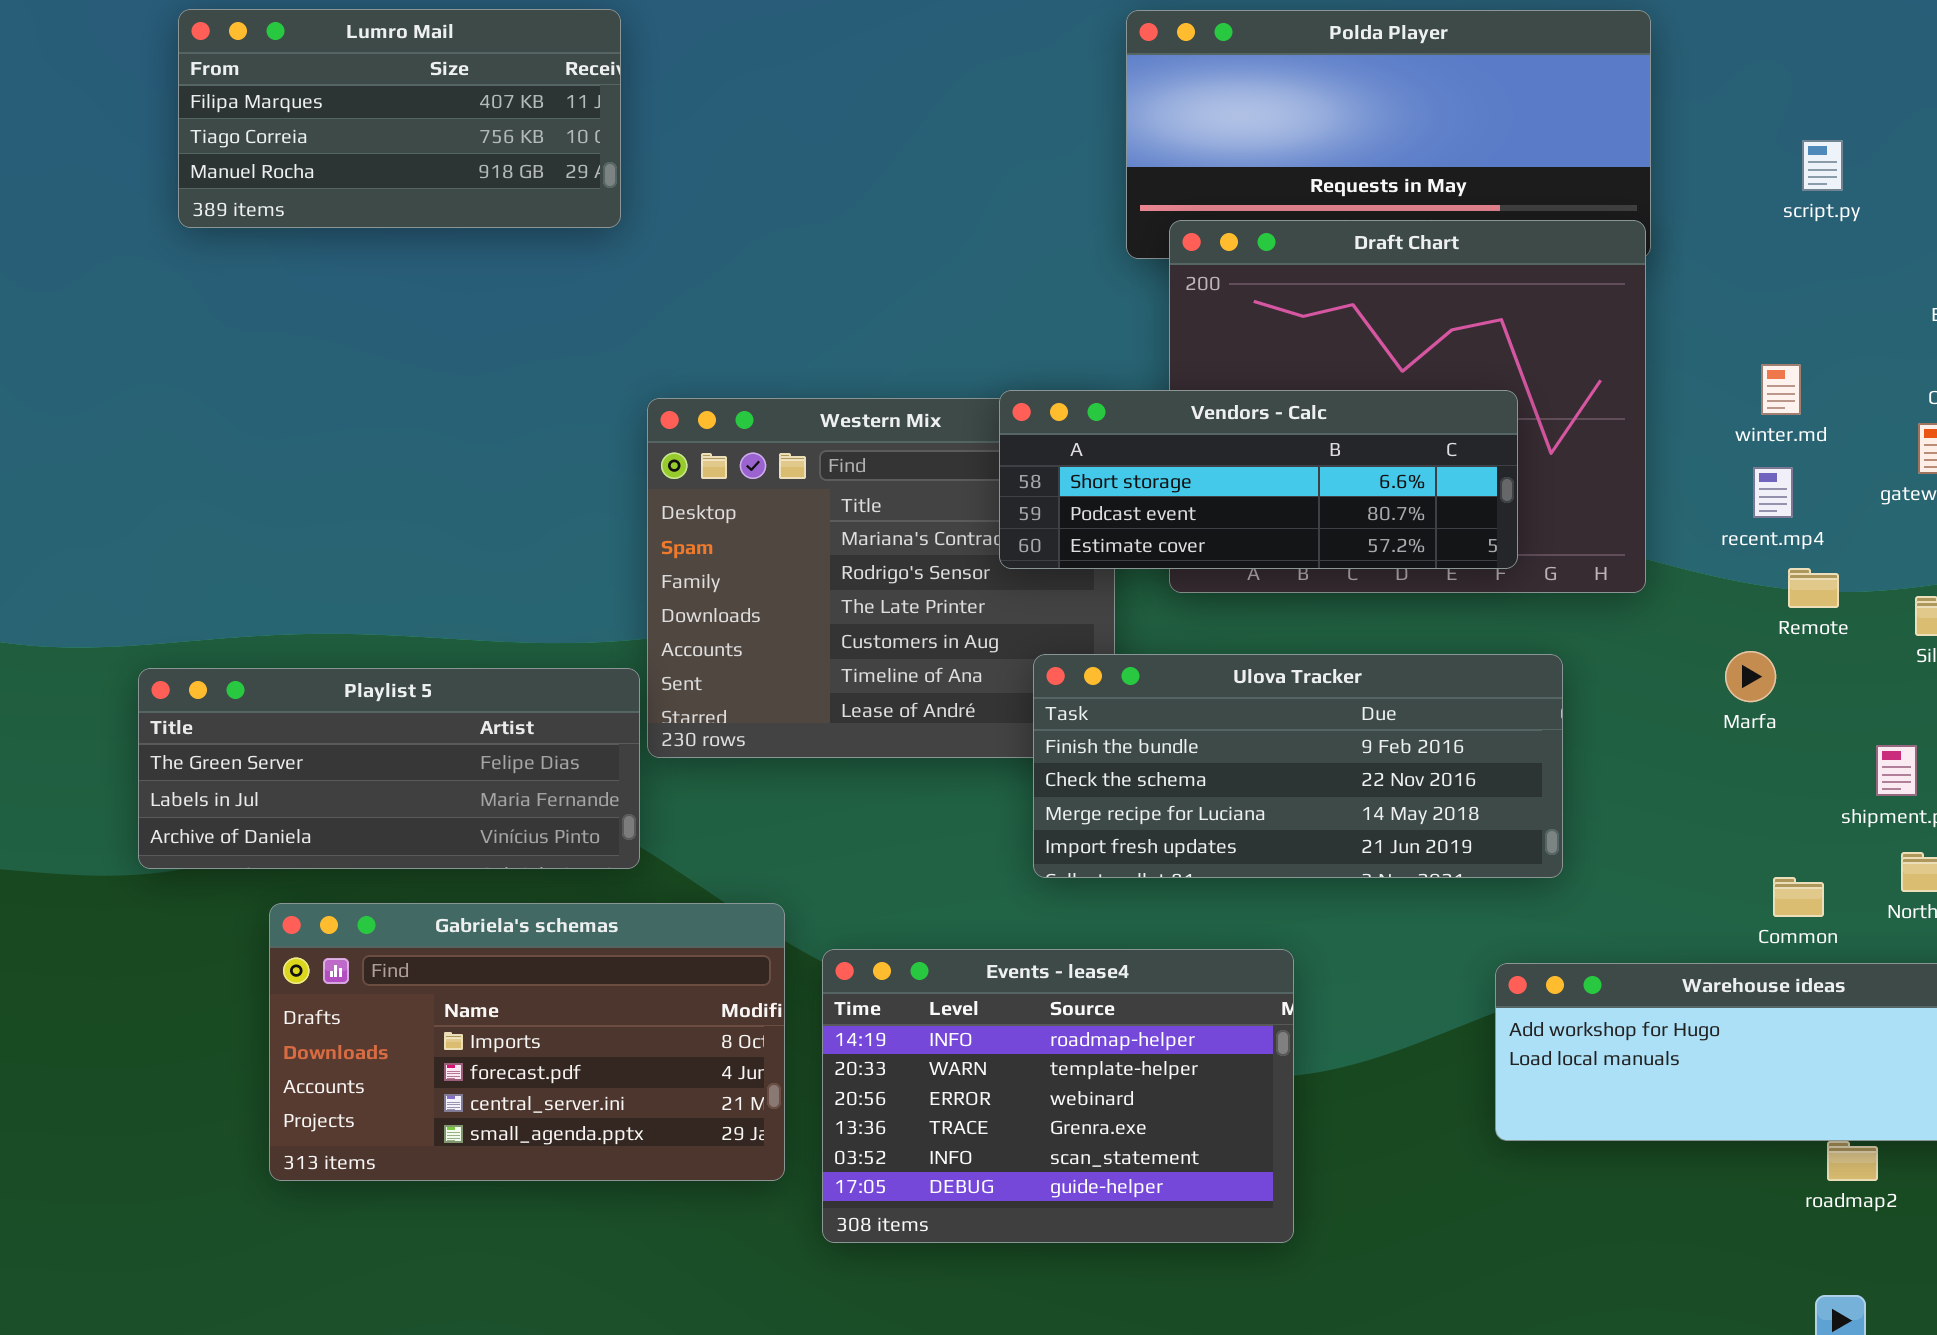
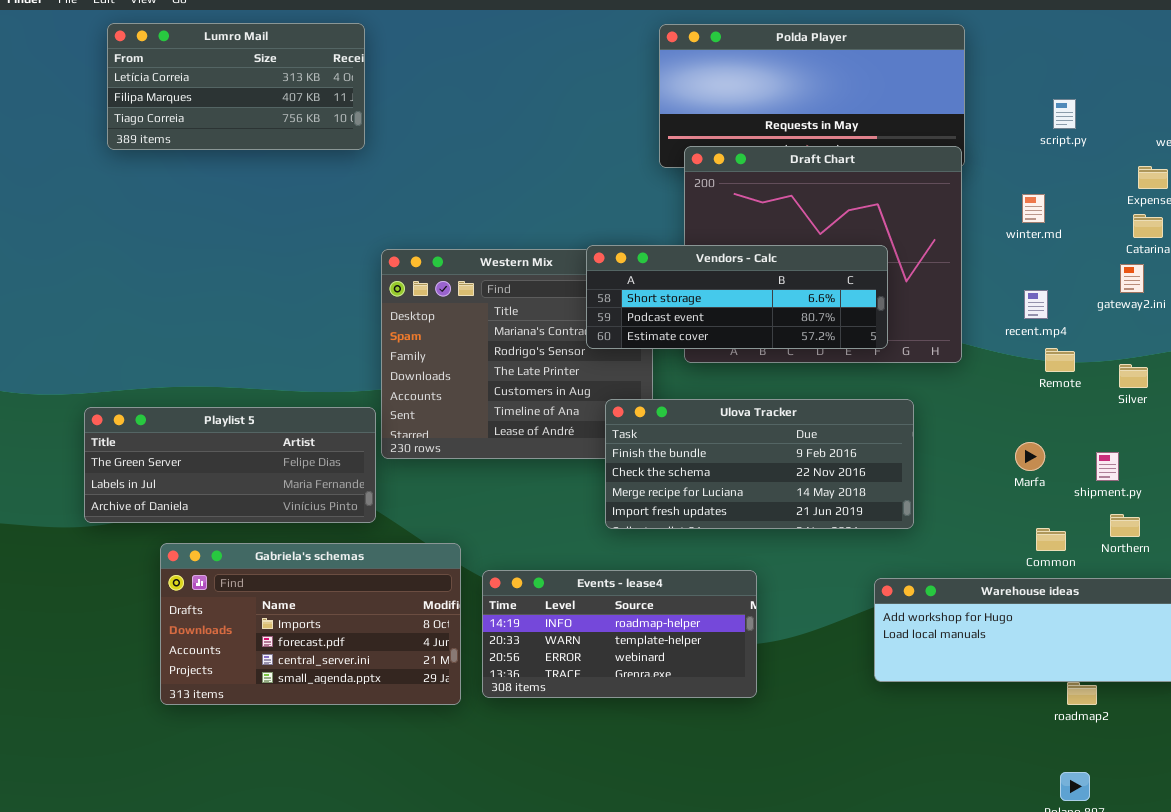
Lumro Mail: [178,9,621,228] -> [107,23,365,150], scrolled up 1 row
winter.md: [1761,364,1801,415] -> [1022,194,1045,223], moved
Marfa: [1725,651,1776,702] -> [1015,442,1045,471], moved
Events - lease4: [822,949,1294,1243] -> [482,570,757,698], resized

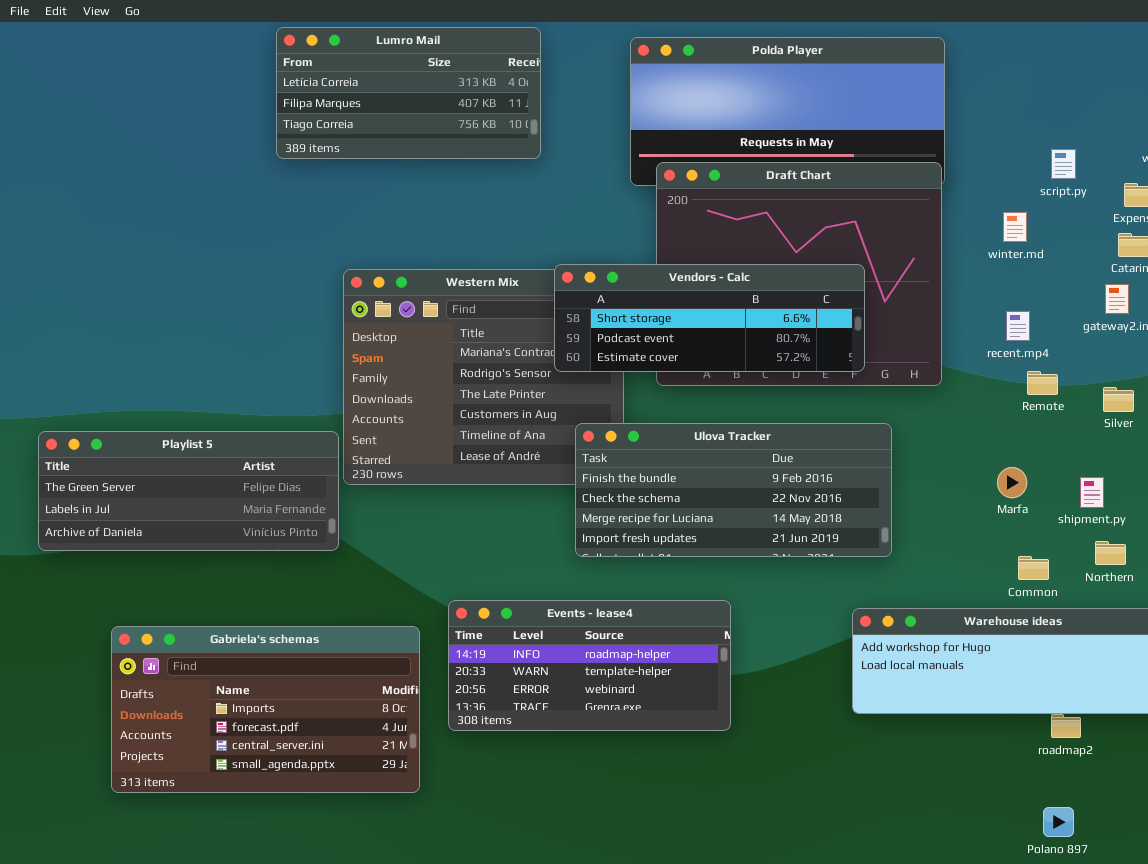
Lumro Mail: [107,23,365,150] -> [276,27,541,159], moved
script.py: [1053,99,1076,129] -> [1051,149,1076,179], moved
Gabriela's schemas: [160,543,461,705] -> [111,626,420,793], moved

